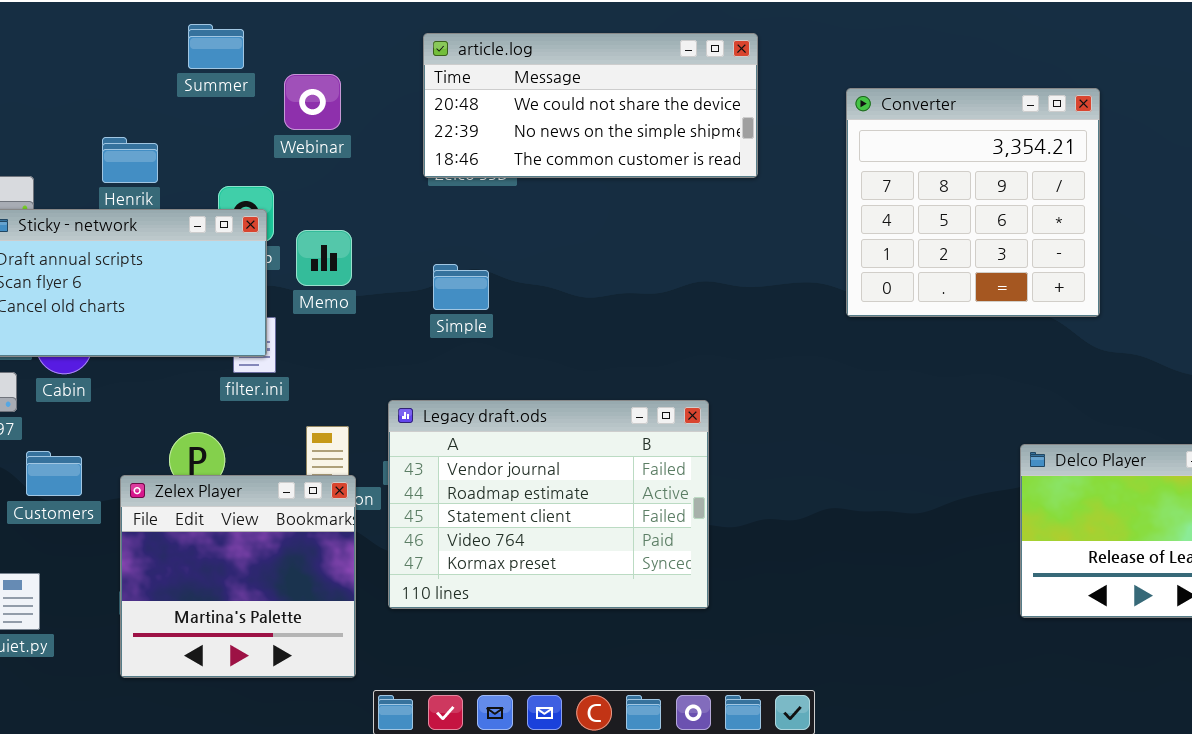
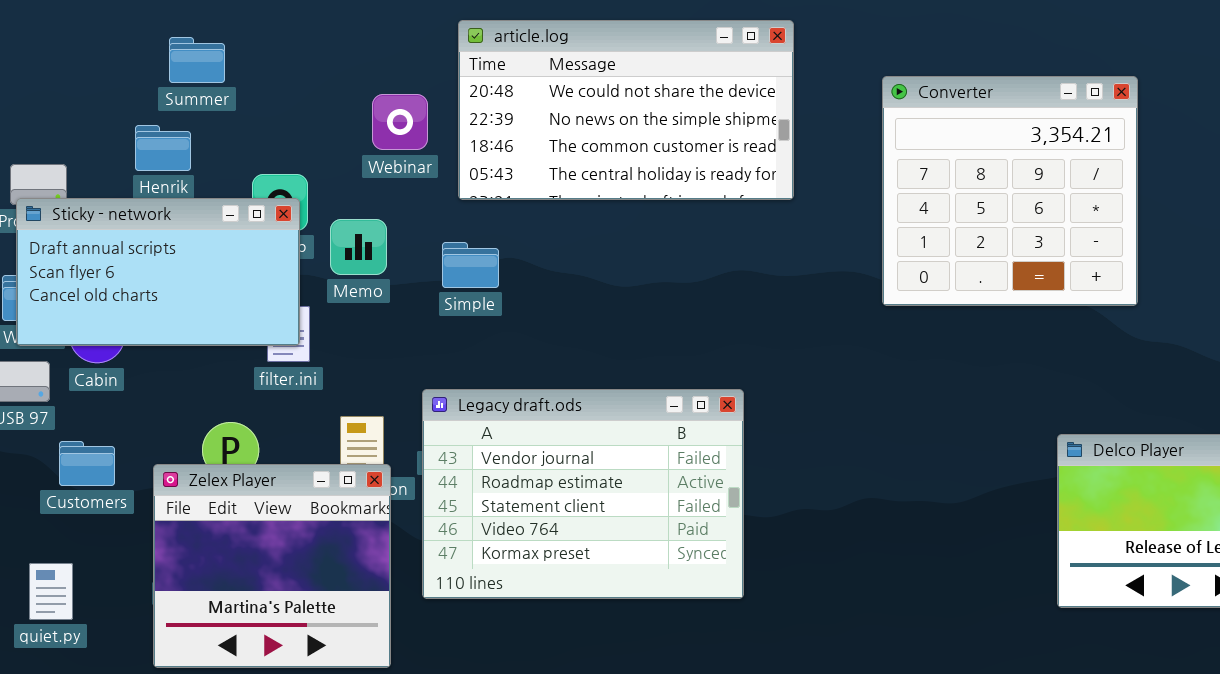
Summer: [188,24,244,69] -> [169,37,225,83], moved
article.log: [423,33,758,178] -> [458,20,794,200], resized
Webinar: [284,74,341,130] -> [372,94,428,150], moved
Simple: [433,264,489,310] -> [442,242,499,288], moved

